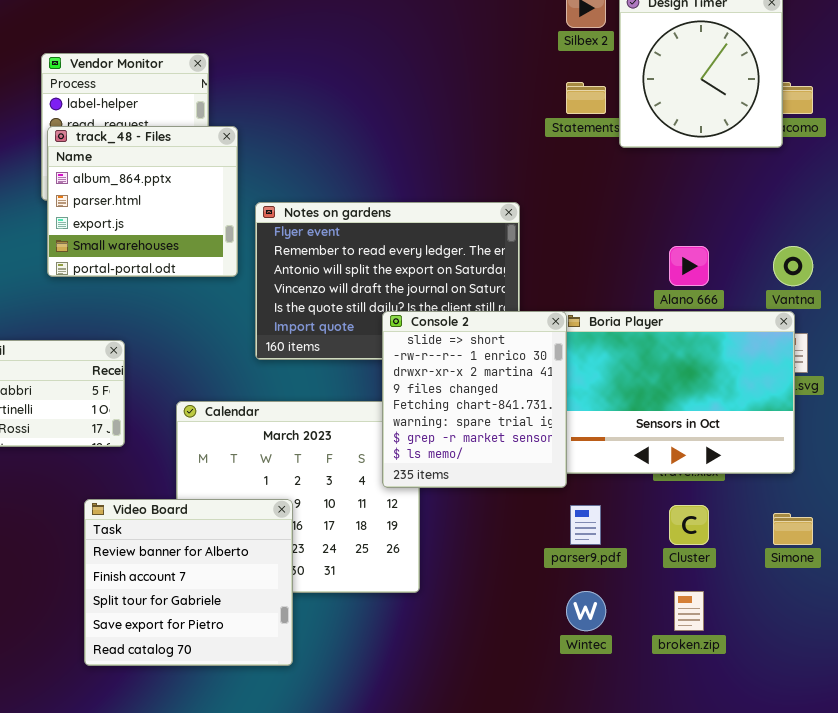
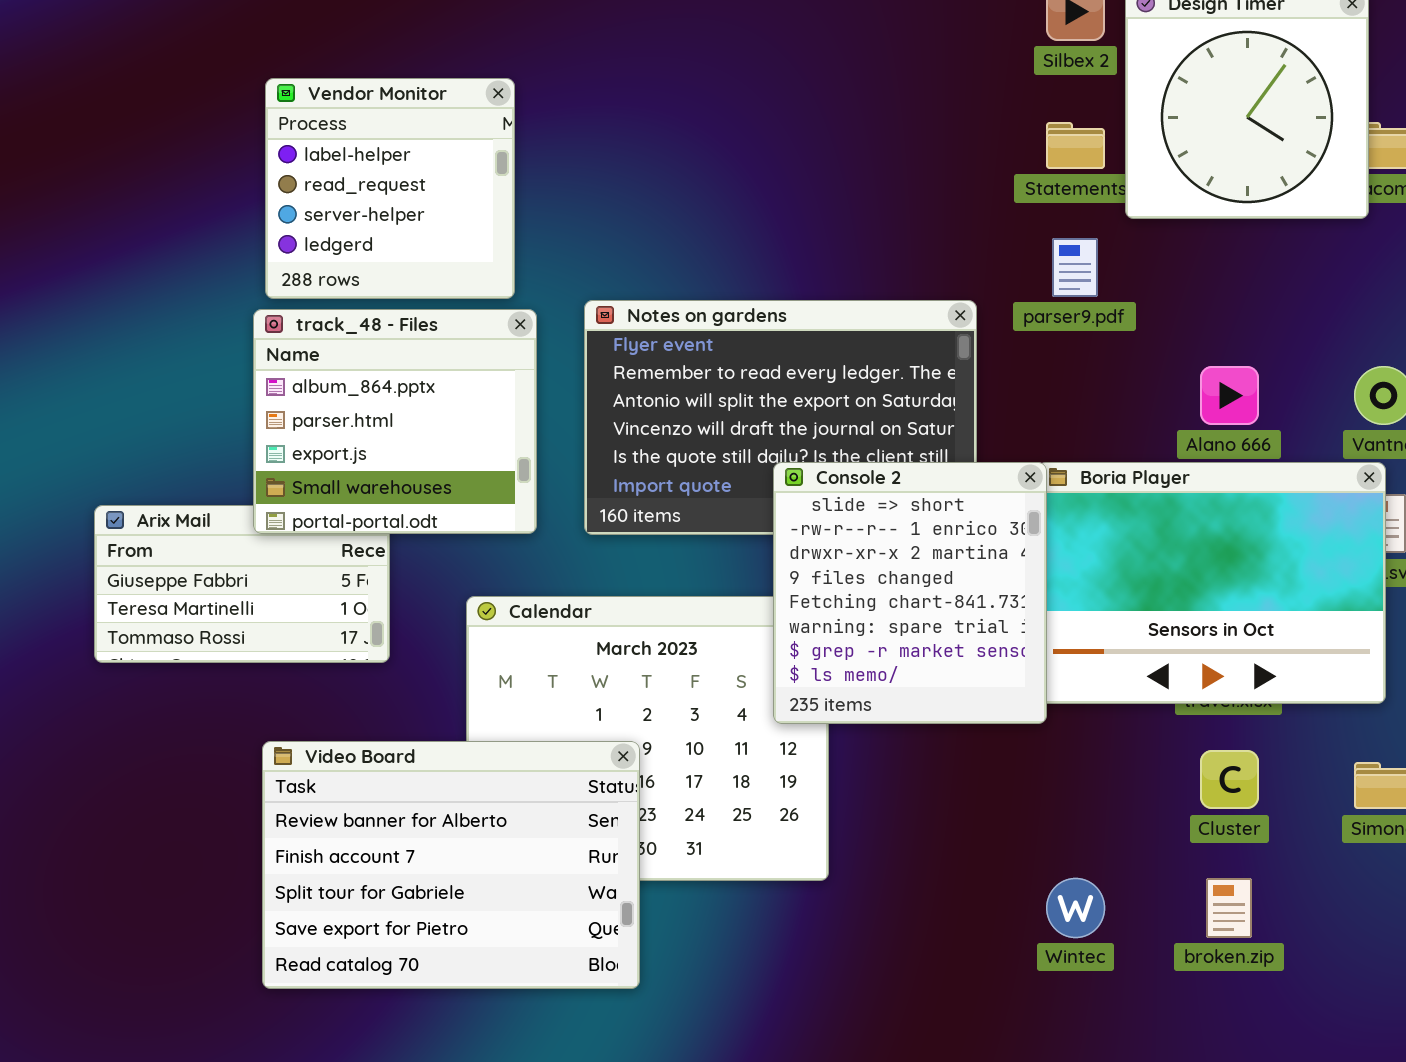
track_48 - Files: [47,126,238,277] -> [253,309,537,534], moved
Video Board: [84,499,293,666] -> [262,741,640,989], resized
parser9.pdf: [570,505,601,545] -> [1052,238,1098,297], moved

